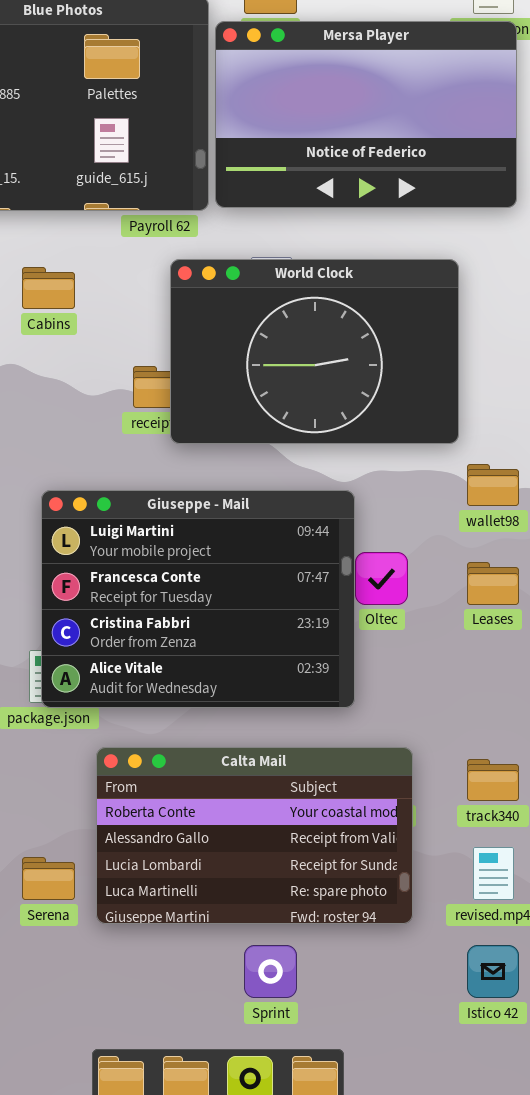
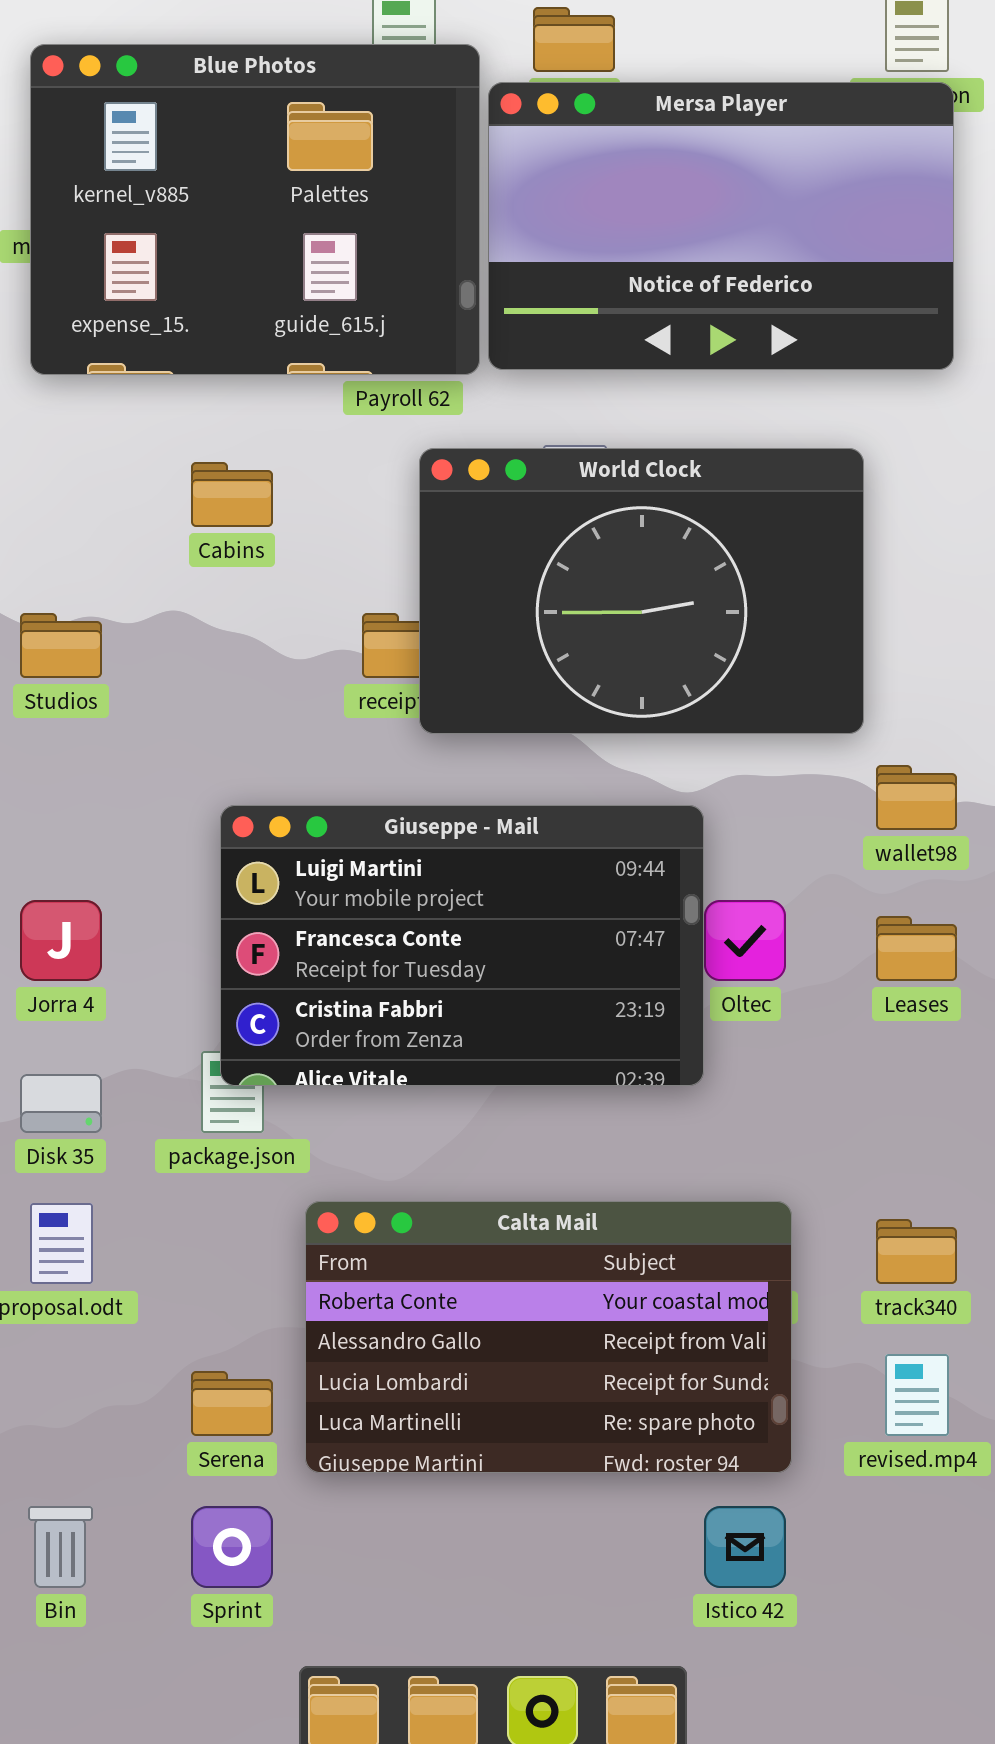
Giuseppe - Mail: [41,490,355,708] -> [220,805,704,1086], resized
Sprint: [244,945,297,998] -> [191,1506,273,1588], moved
Istico 42: [467,945,519,998] -> [704,1506,786,1588], moved

